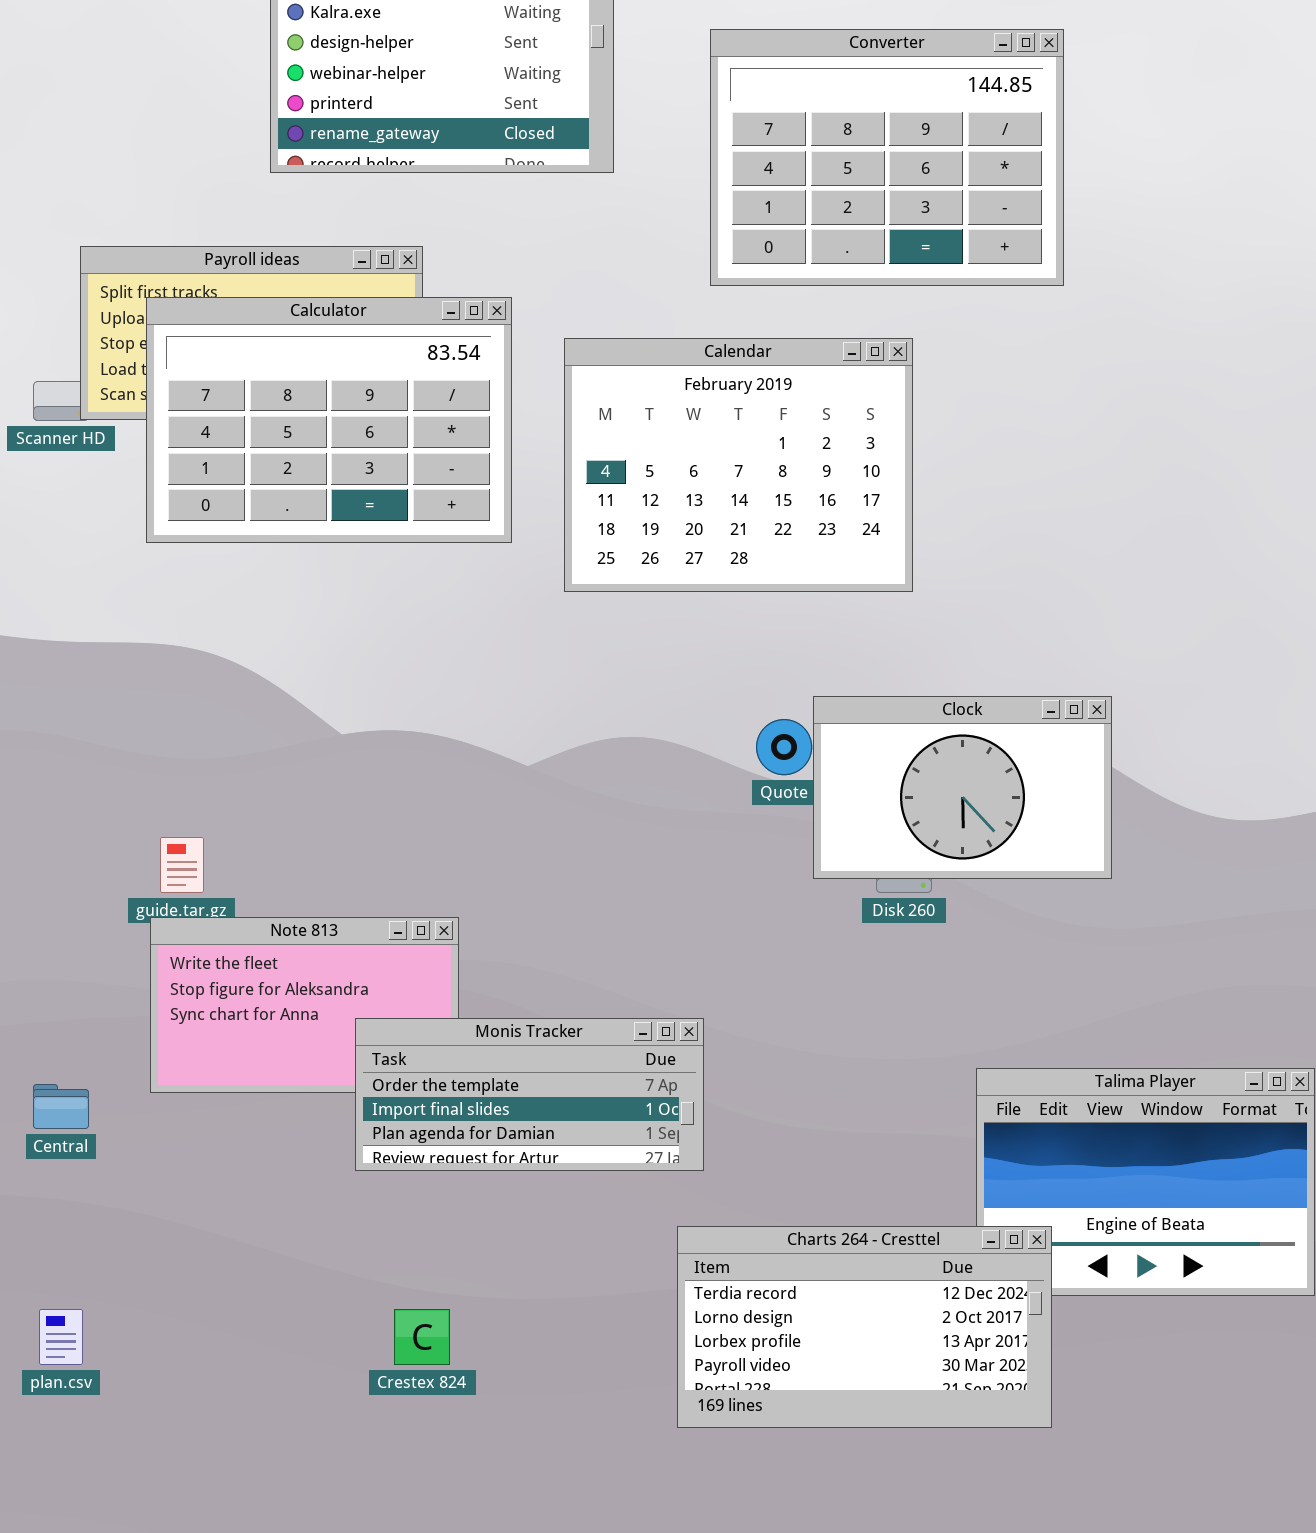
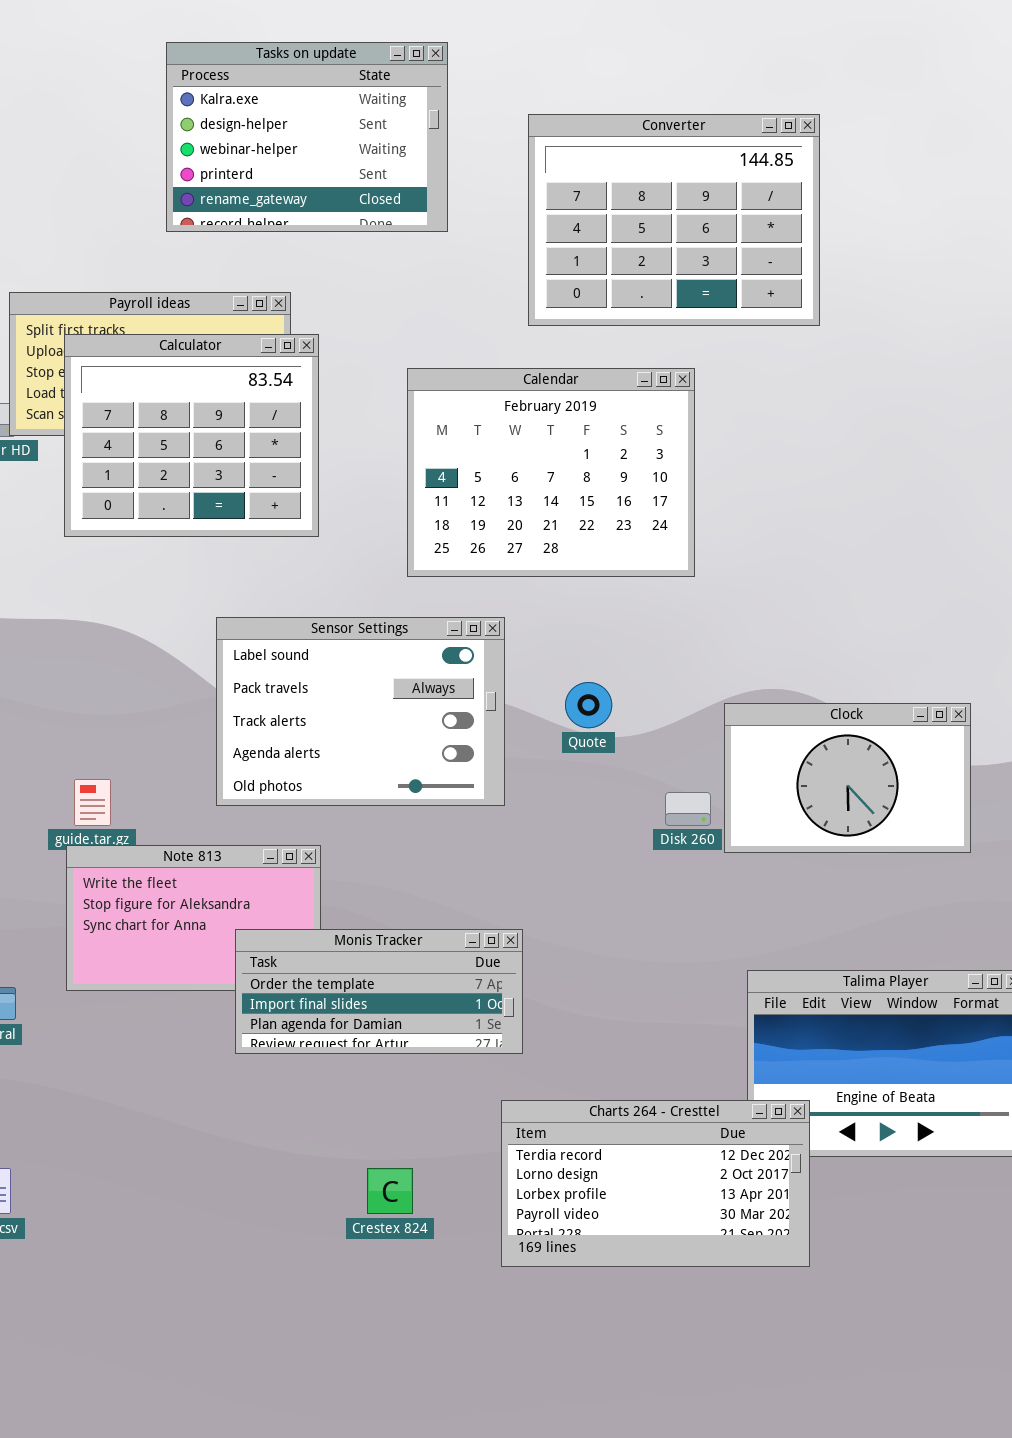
Calculator: [146,297,512,543] -> [64,334,319,537], resized
Sensor Settings: none -> [216,617,505,806], opened
Clock: [813,696,1112,879] -> [724,703,971,853], moved
Crestex 824: [394,1309,450,1365] -> [367,1168,413,1214], moved

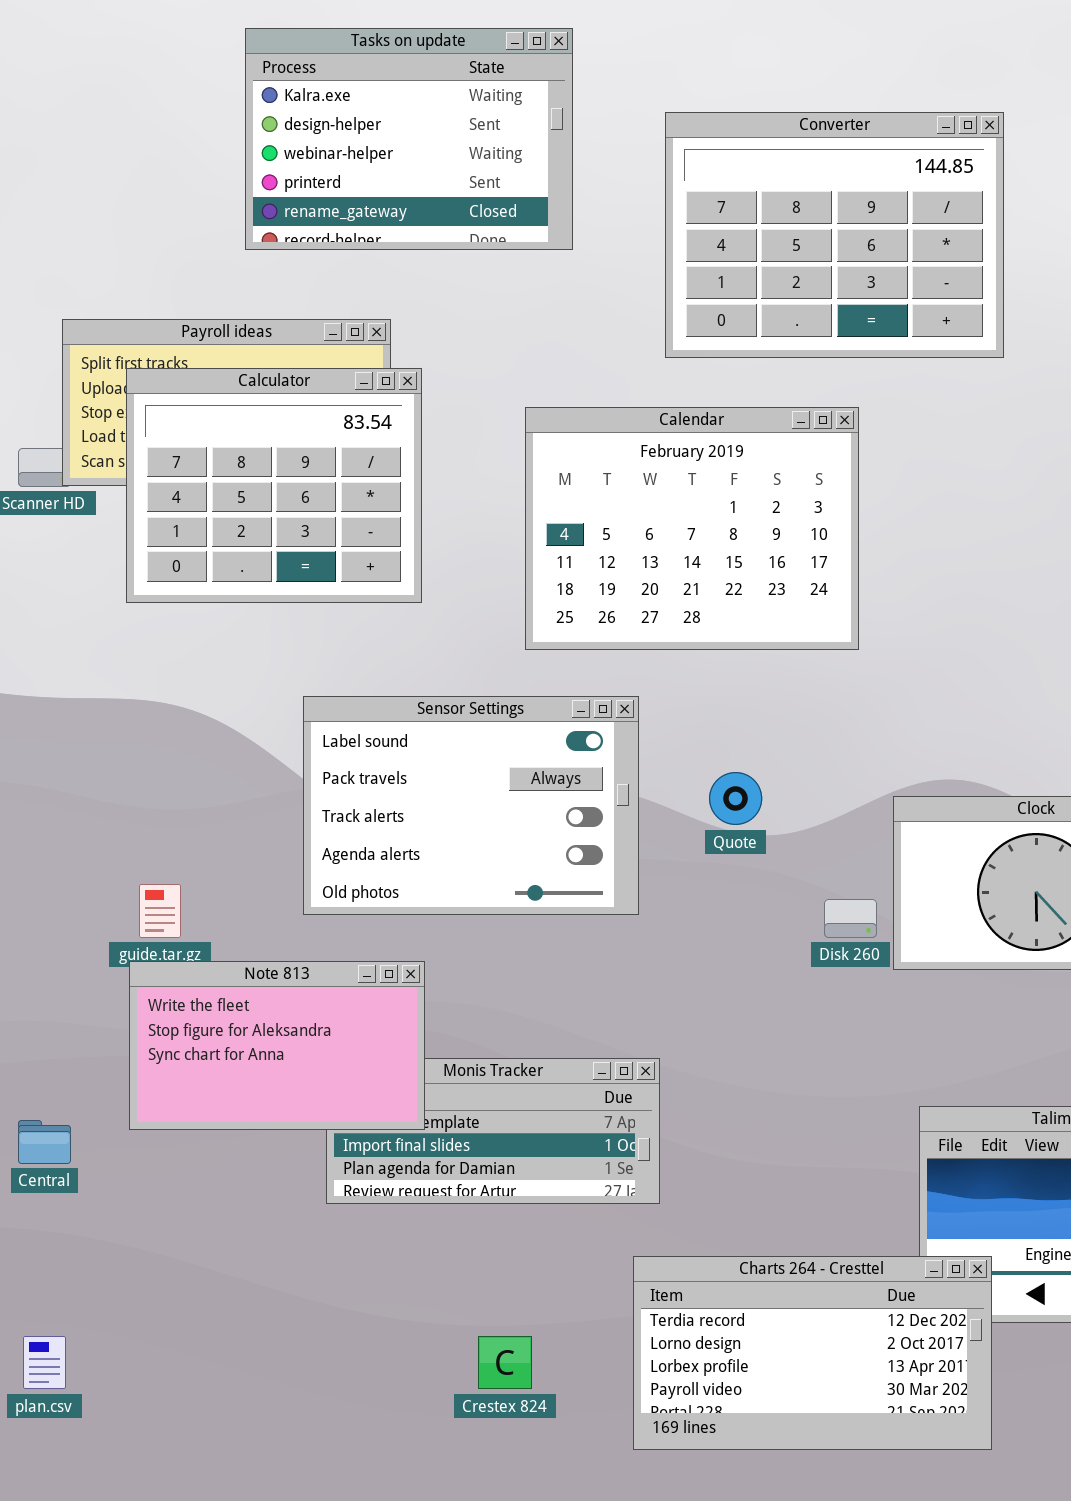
Note 813: [66,845,321,991] -> [129,961,425,1130], raised

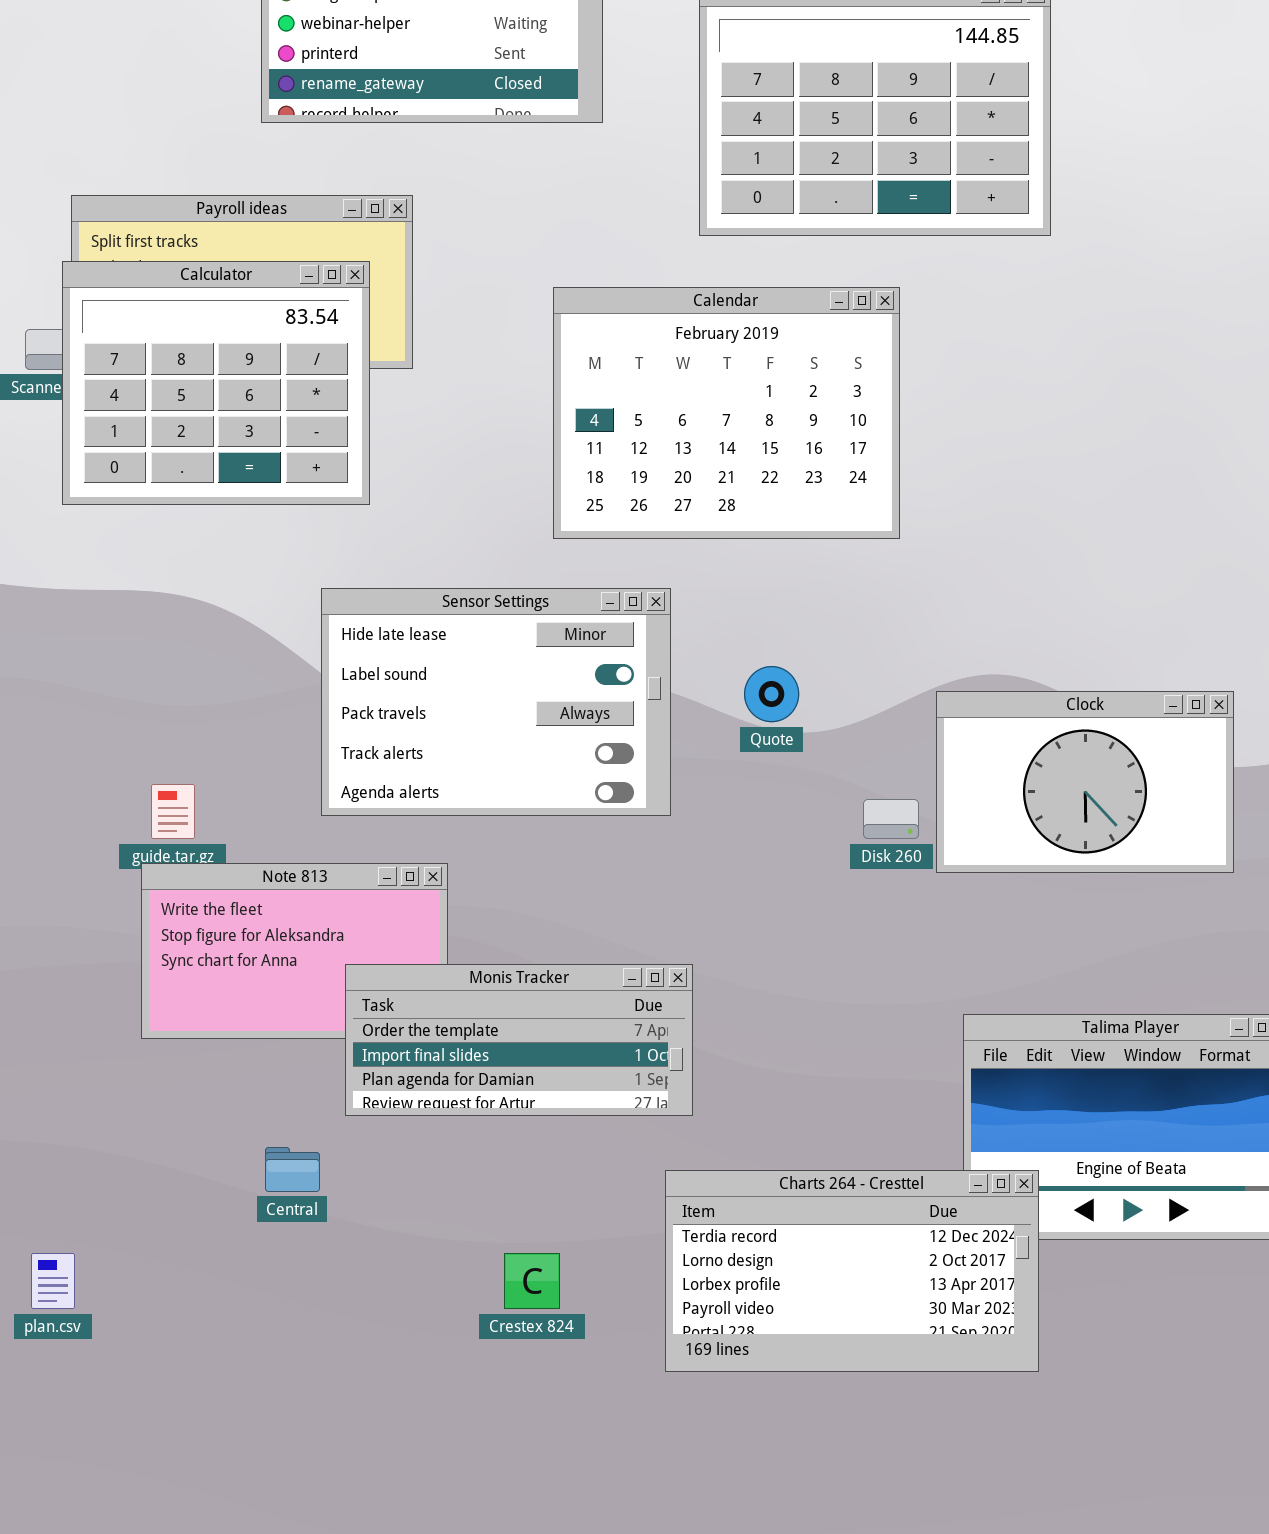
Calculator: [126,368,422,603] -> [62,261,370,505], moved
Sensor Settings: [303,696,639,915] -> [321,588,671,816], scrolled up 1 row
Monis Tracker: [326,1058,660,1204] -> [345,964,693,1116], raised
Central: [18,1120,71,1164] -> [265,1147,320,1192], moved

